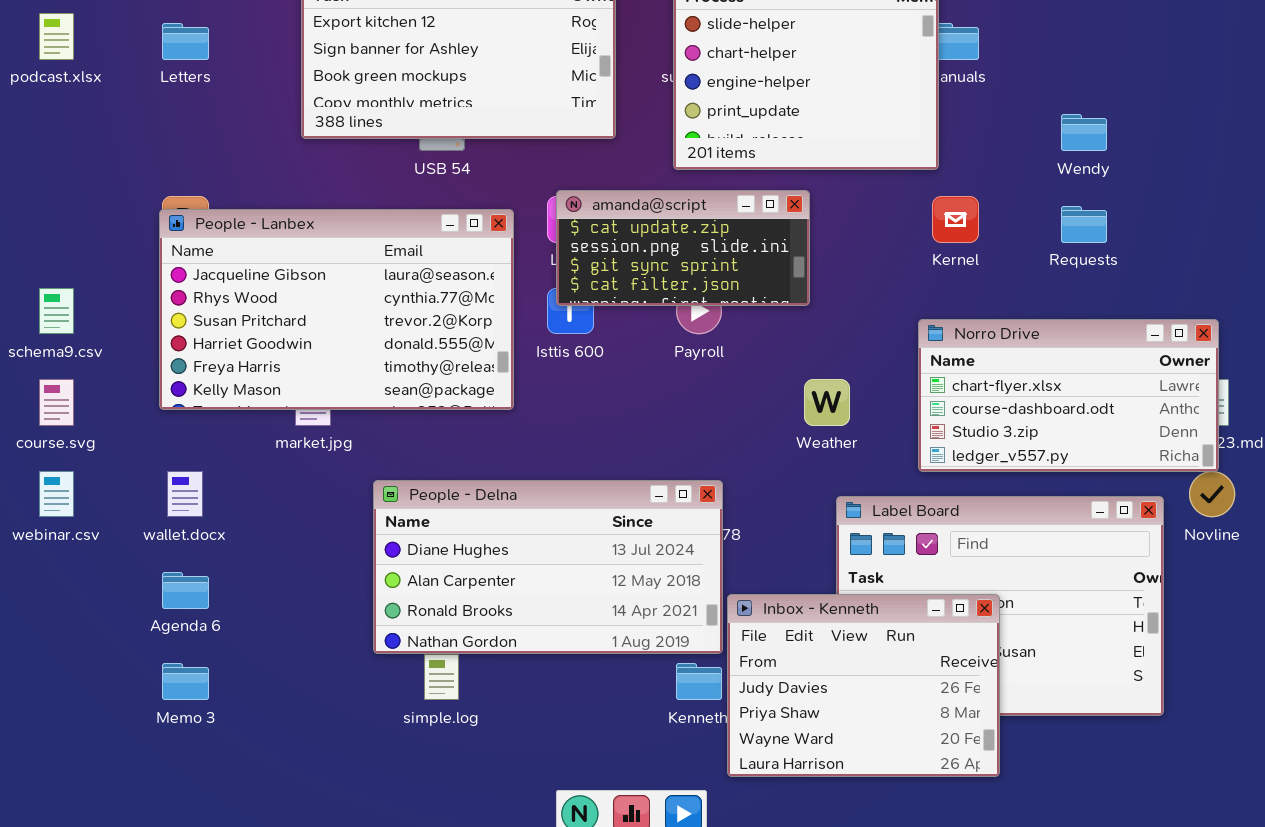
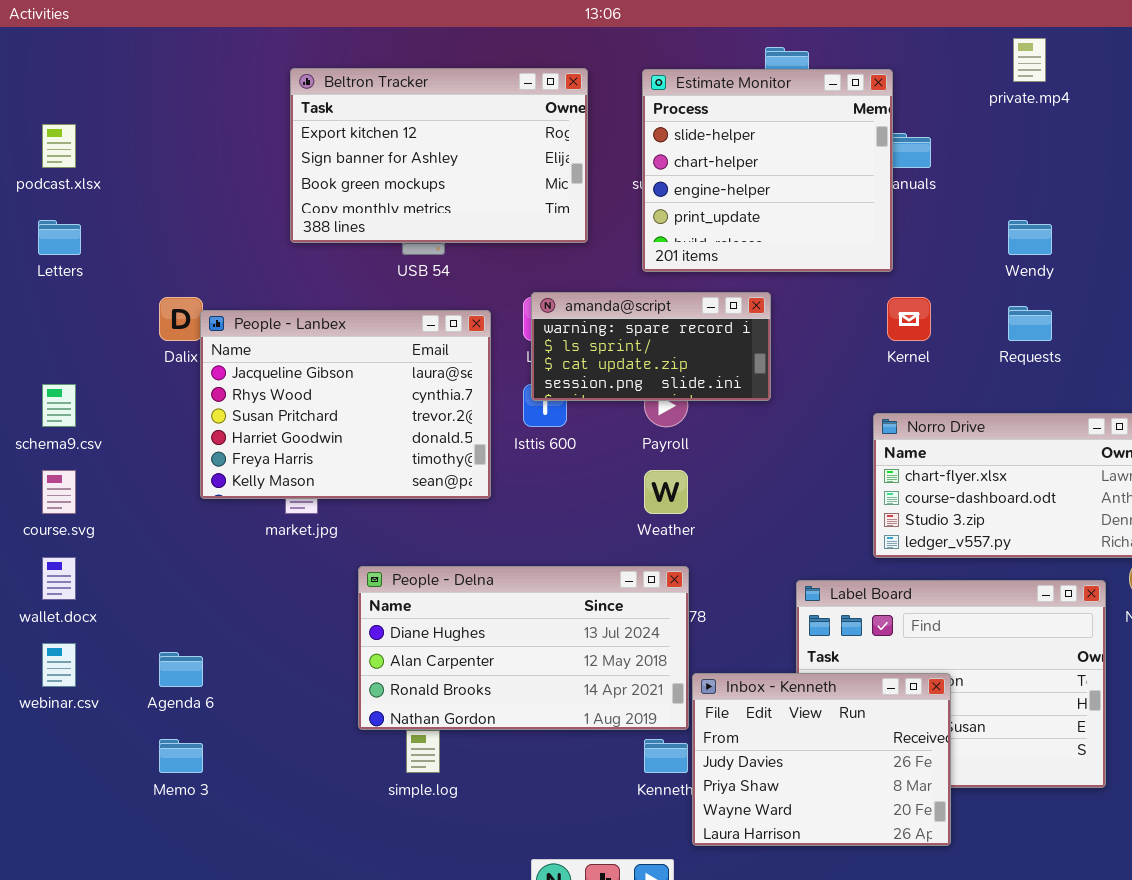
Letters: [162,23,209,60] -> [38,220,81,255], moved
amanda@script: [556,190,810,306] -> [531,292,771,401], scrolled up 2 rows
People - Lanbex: [159,209,514,410] -> [200,310,491,499], resized
Weather: [804,379,850,426] -> [644,470,688,514], moved
webinar.csv: [39,471,74,517] -> [42,643,76,687], moved
wallet.docx: [167,471,203,517] -> [42,557,76,600], moved

